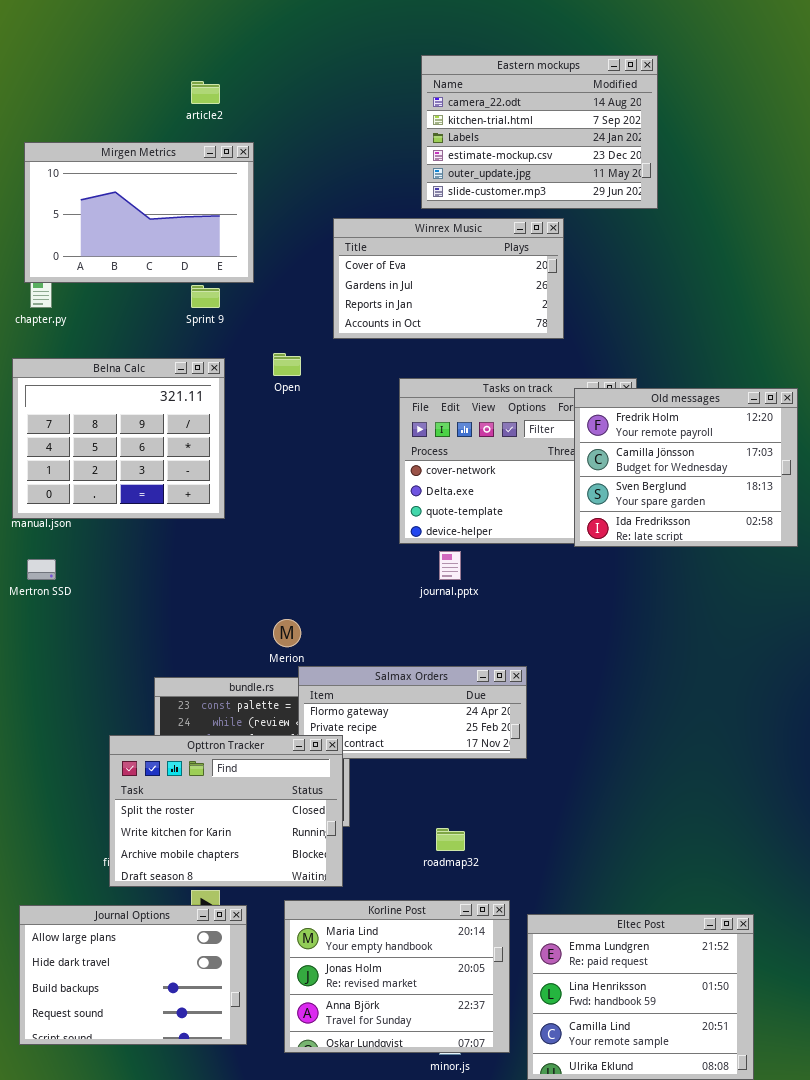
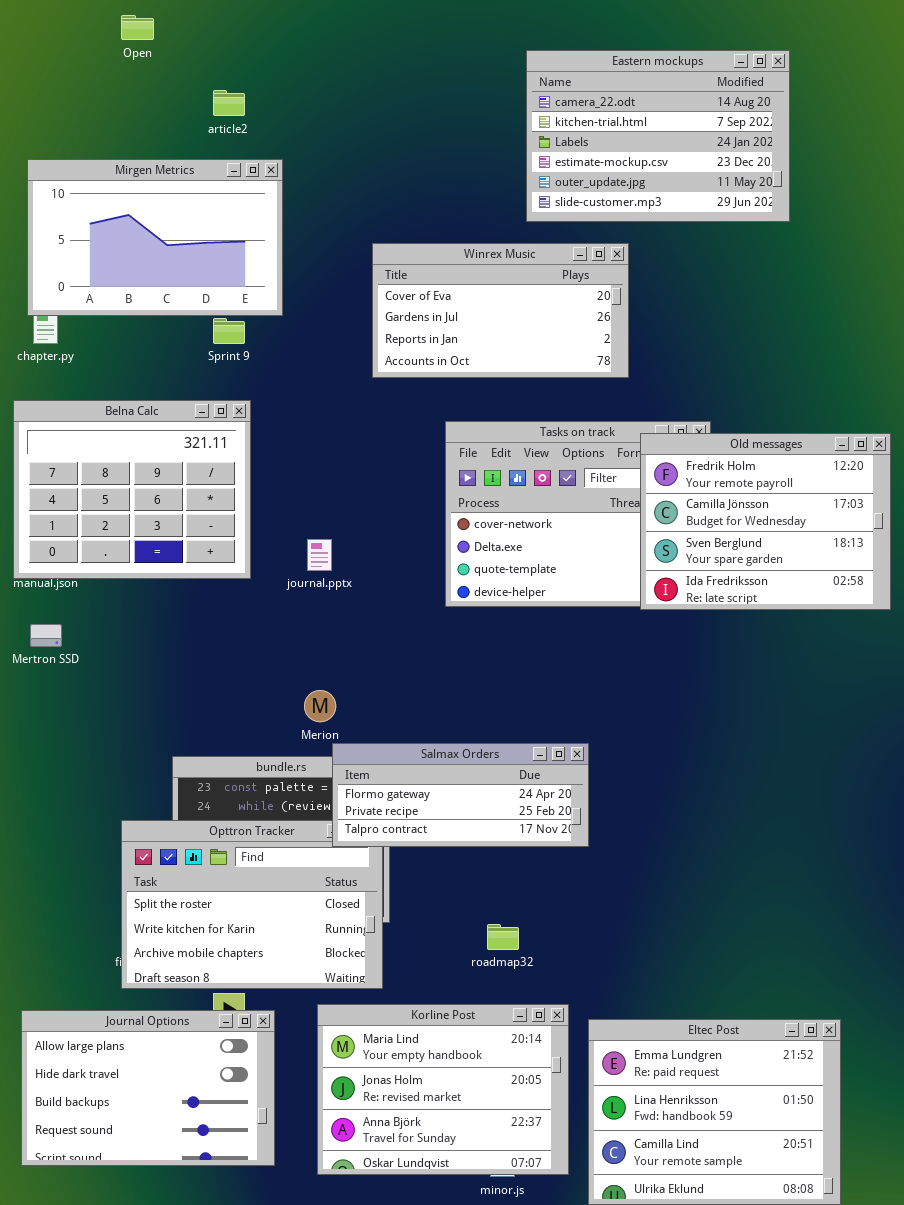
Eastern mockups: [421,55,658,209] -> [526,50,790,222], moved
Open: [273,353,301,376] -> [121,15,154,40], moved
journal.pptx: [439,551,461,580] -> [307,539,332,571], moved
Salmax Orders: [298,666,527,759] -> [332,743,589,847], raised

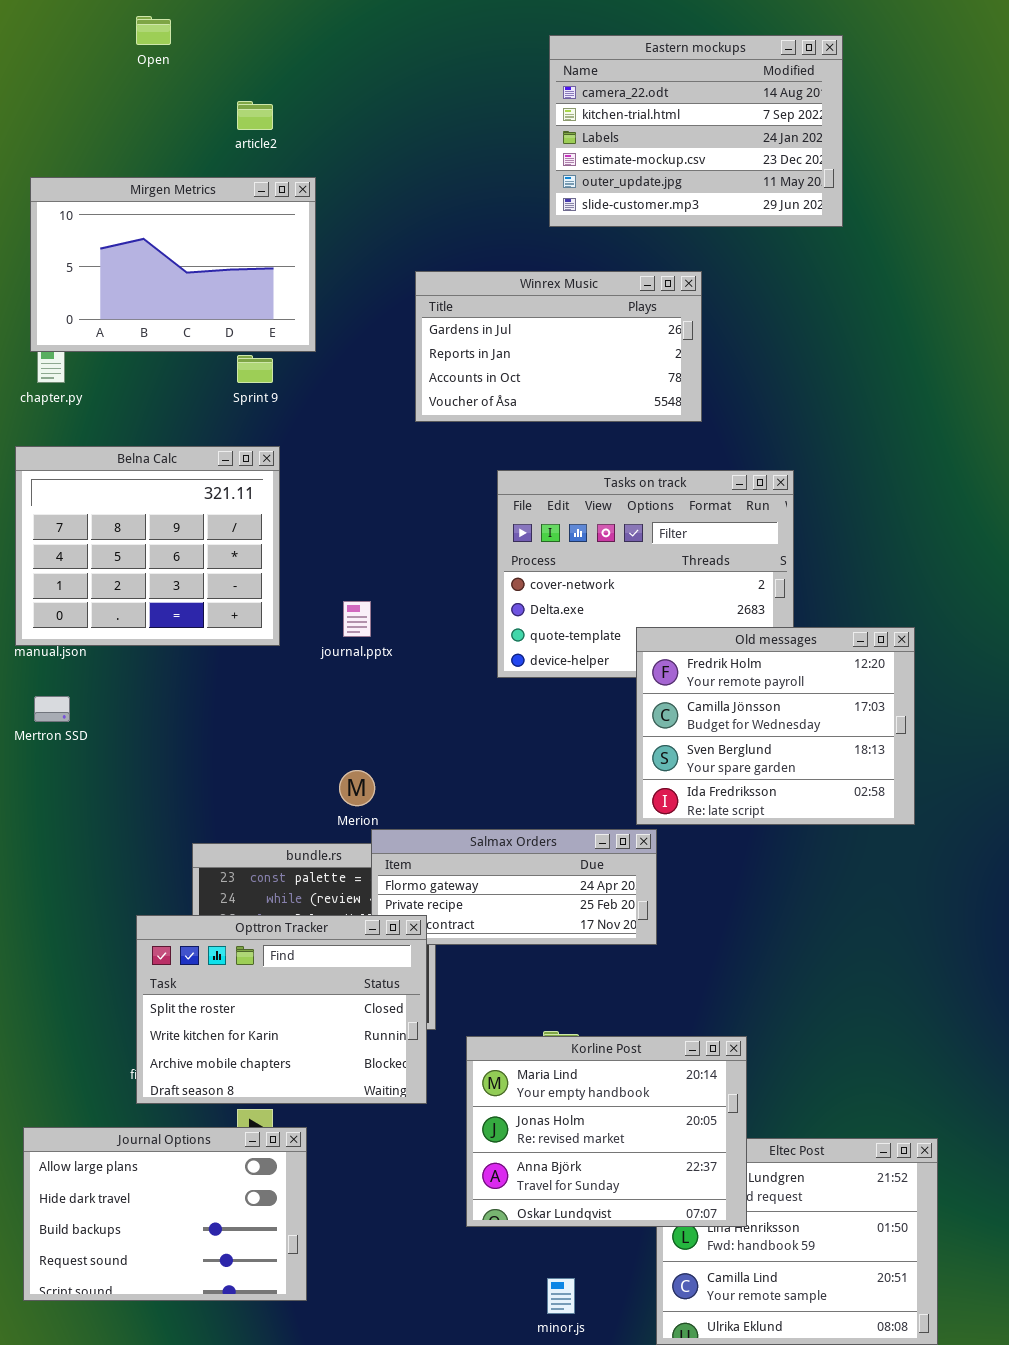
Eastern mockups: [526,50,790,222] -> [549,35,843,227], moved
Winrex Music: [372,243,629,378] -> [415,271,702,422], scrolled down 1 row
Old messages: [640,433,891,610] -> [636,627,915,825], moved
Opttron Tracker: [121,820,383,989] -> [136,915,427,1104], raised
Korline Post: [317,1004,569,1175] -> [466,1036,747,1227], moved

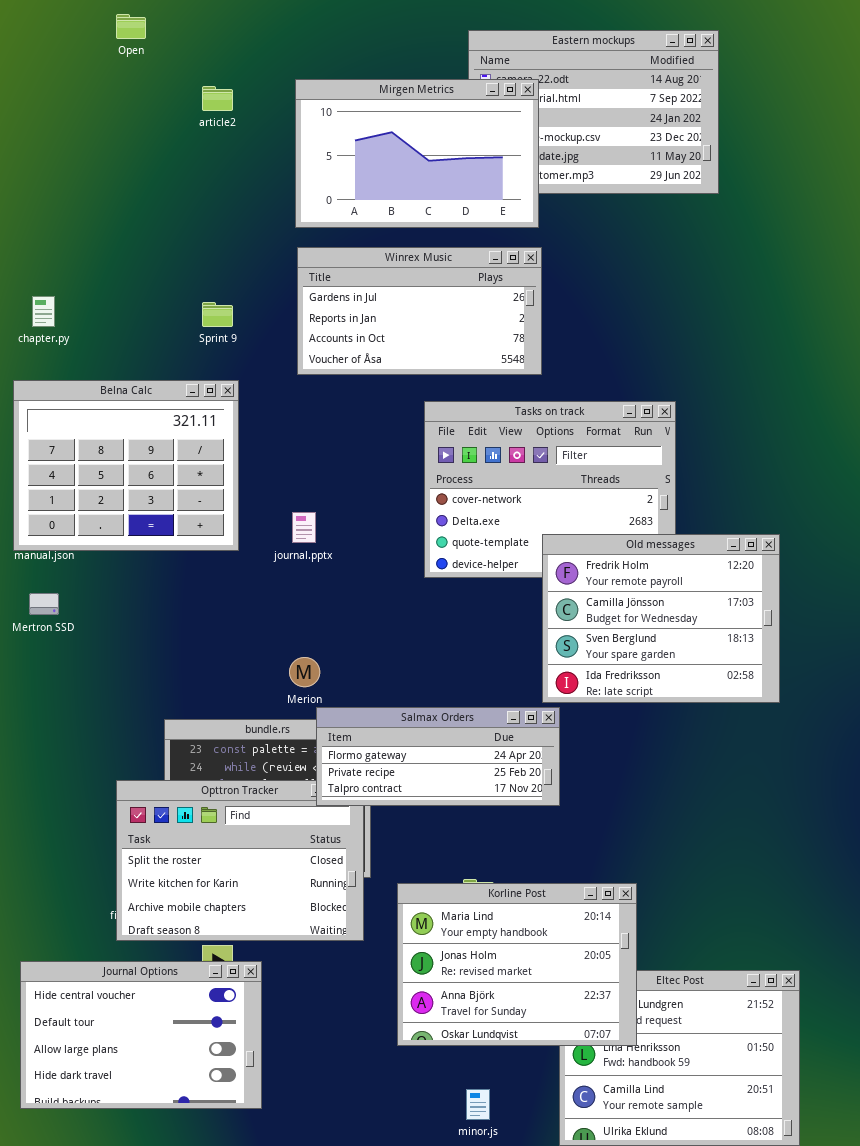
Mirgen Metrics: [30,177,316,352] -> [295,79,539,228], moved
Winrex Music: [415,271,702,422] -> [297,247,542,375], moved
Salmax Orders: [371,829,657,945] -> [316,707,560,806], raised
Journal Options: [23,1127,307,1301] -> [20,961,262,1109], scrolled up 2 rows

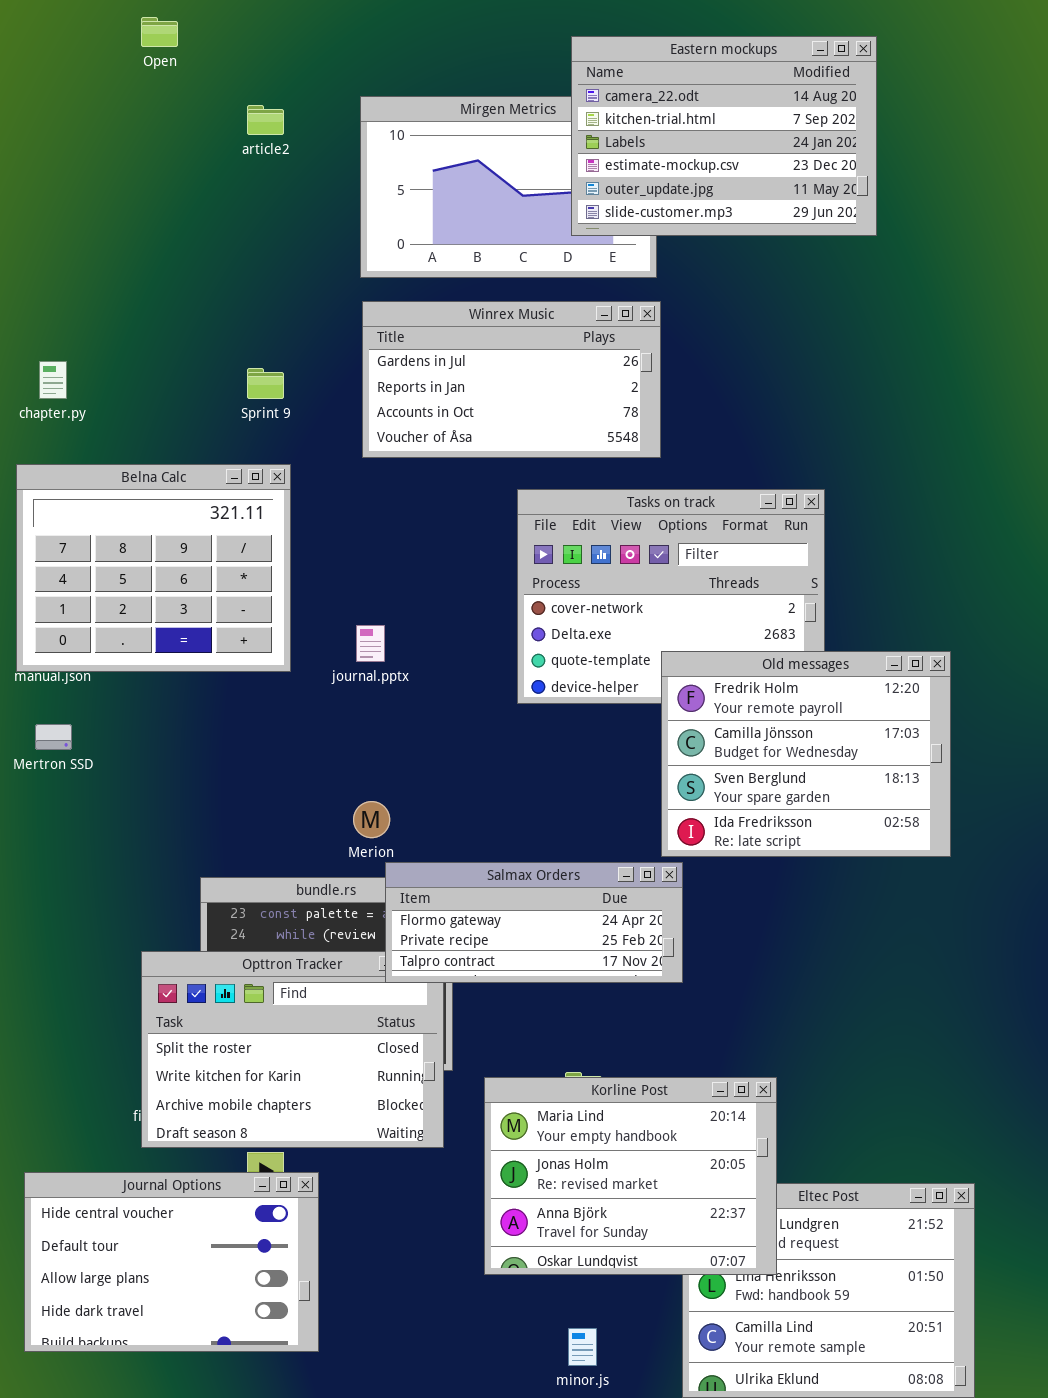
Eastern mockups: [468,30,719,194] -> [571,36,877,236], raised

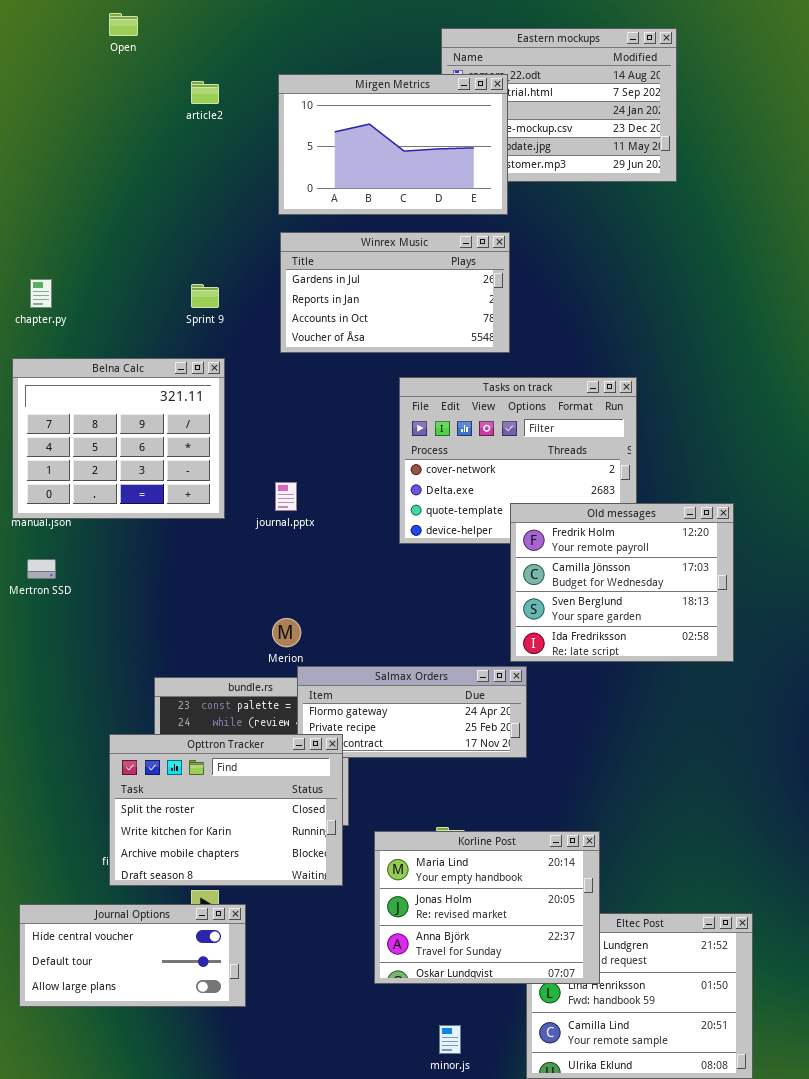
Mirgen Metrics: [360,96,657,278] -> [278,74,508,215], raised
Opttron Tracker: [141,951,444,1148] -> [109,734,343,886], raised
Journal Options: [24,1172,319,1352] -> [19,904,246,1007], resized

